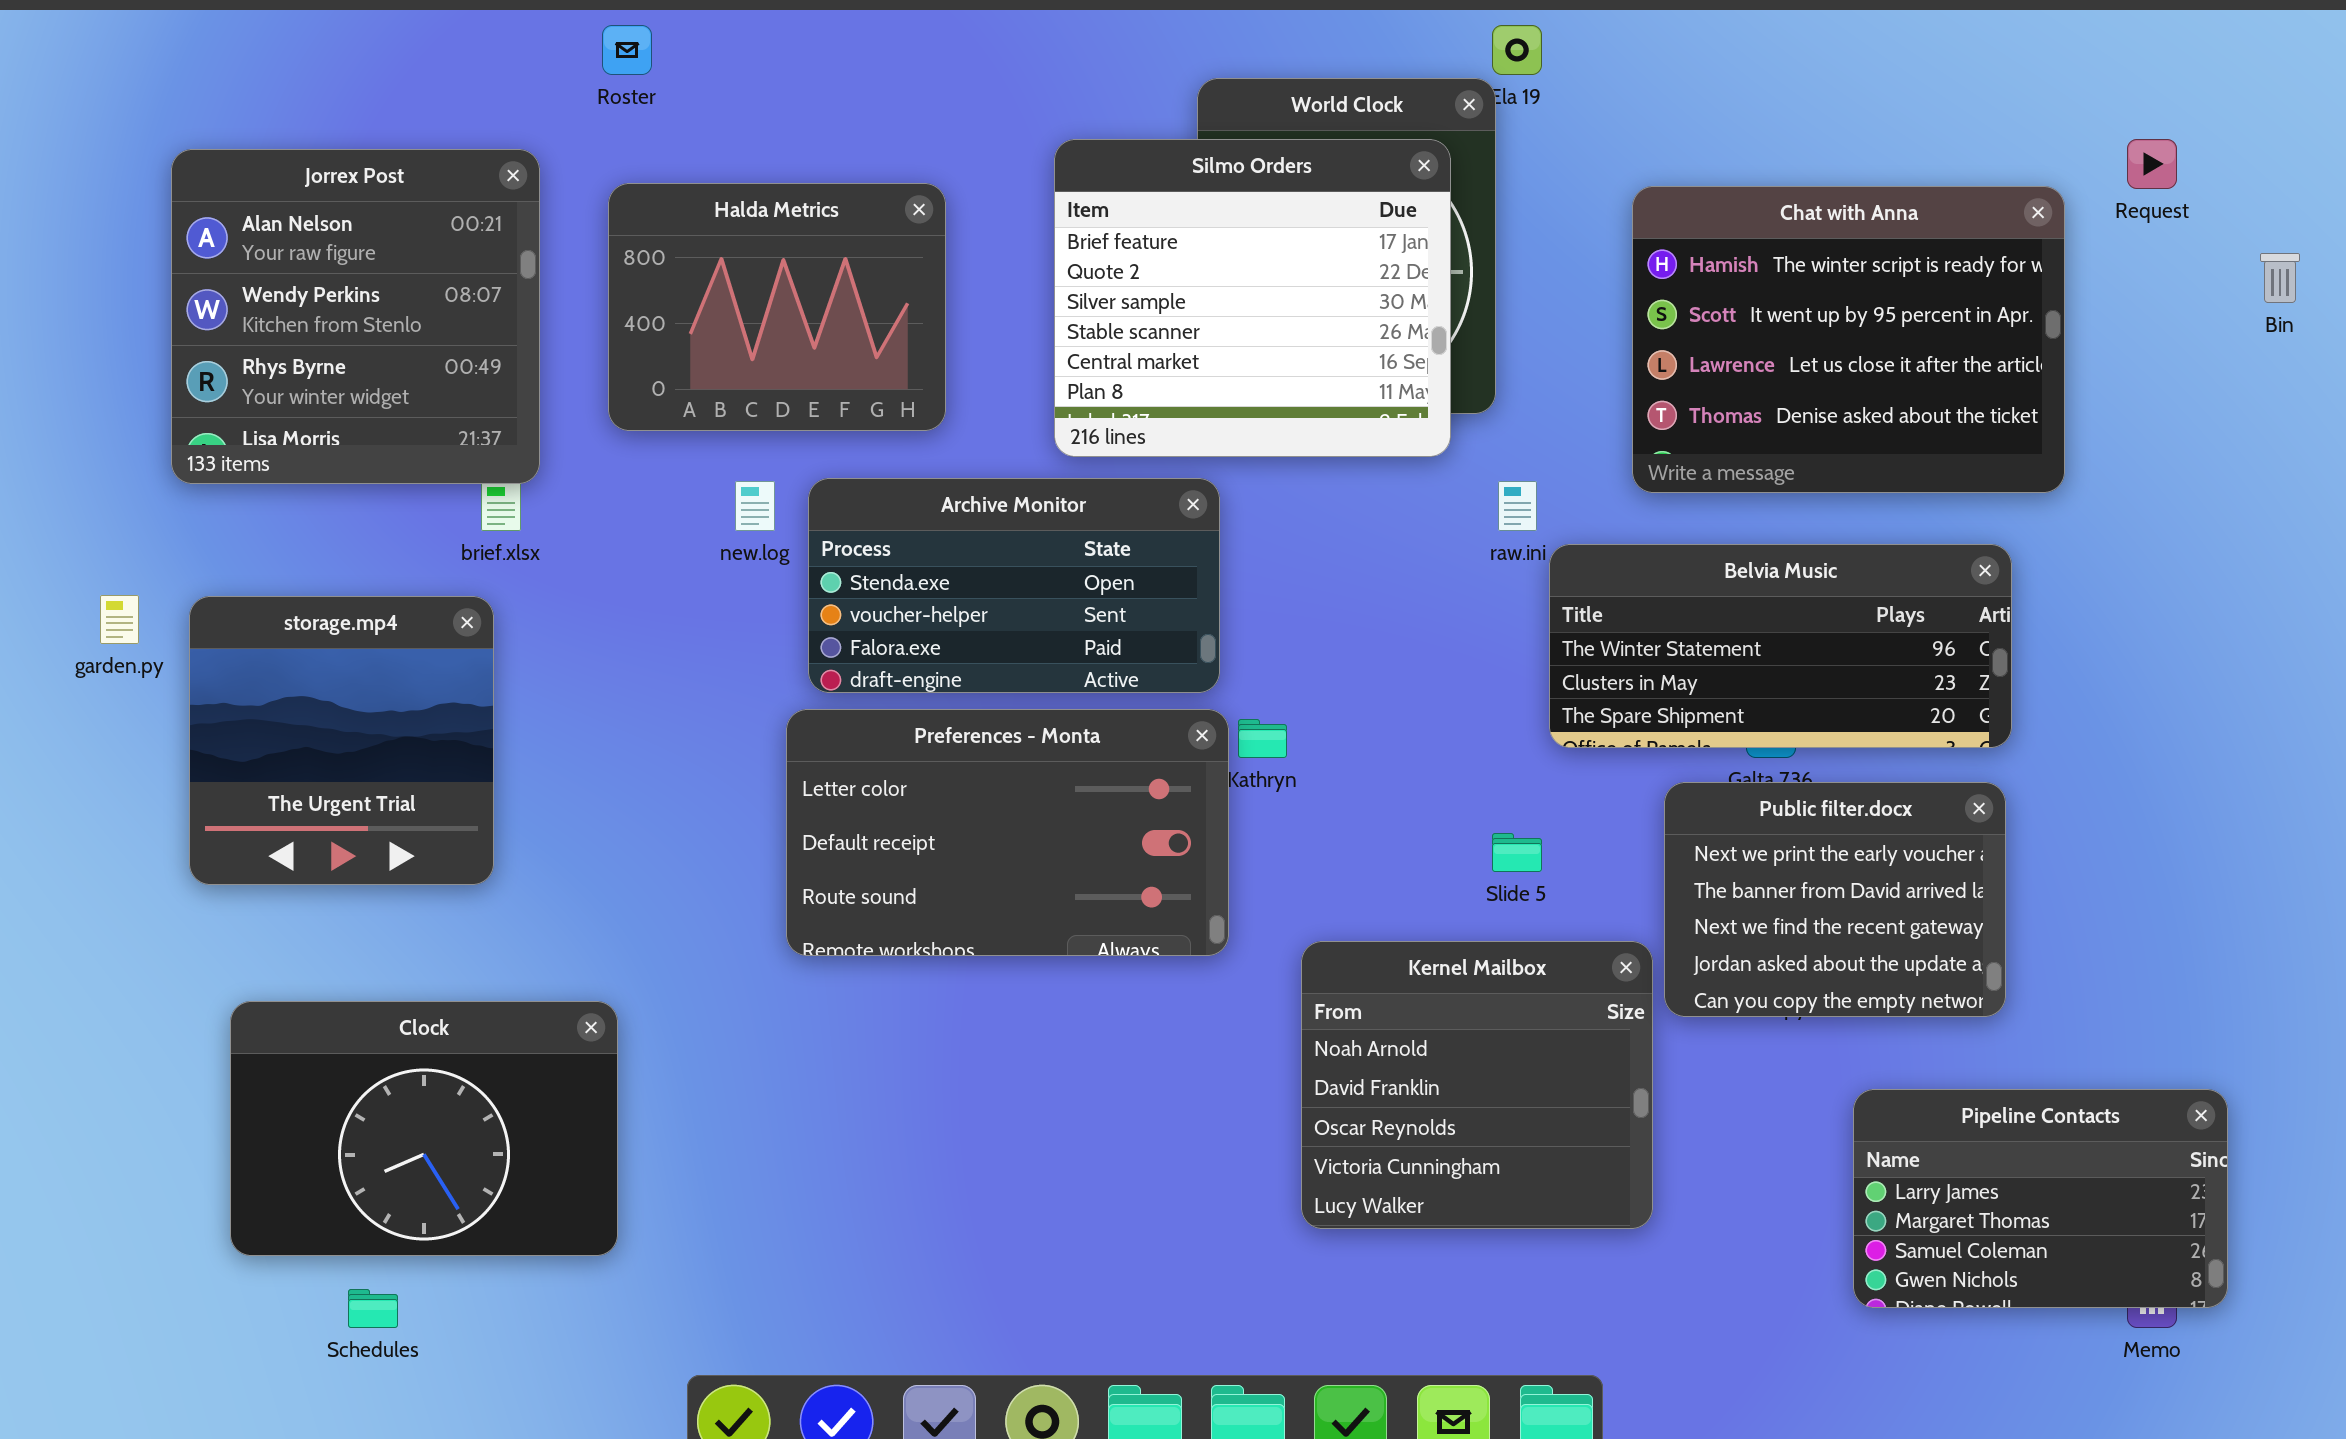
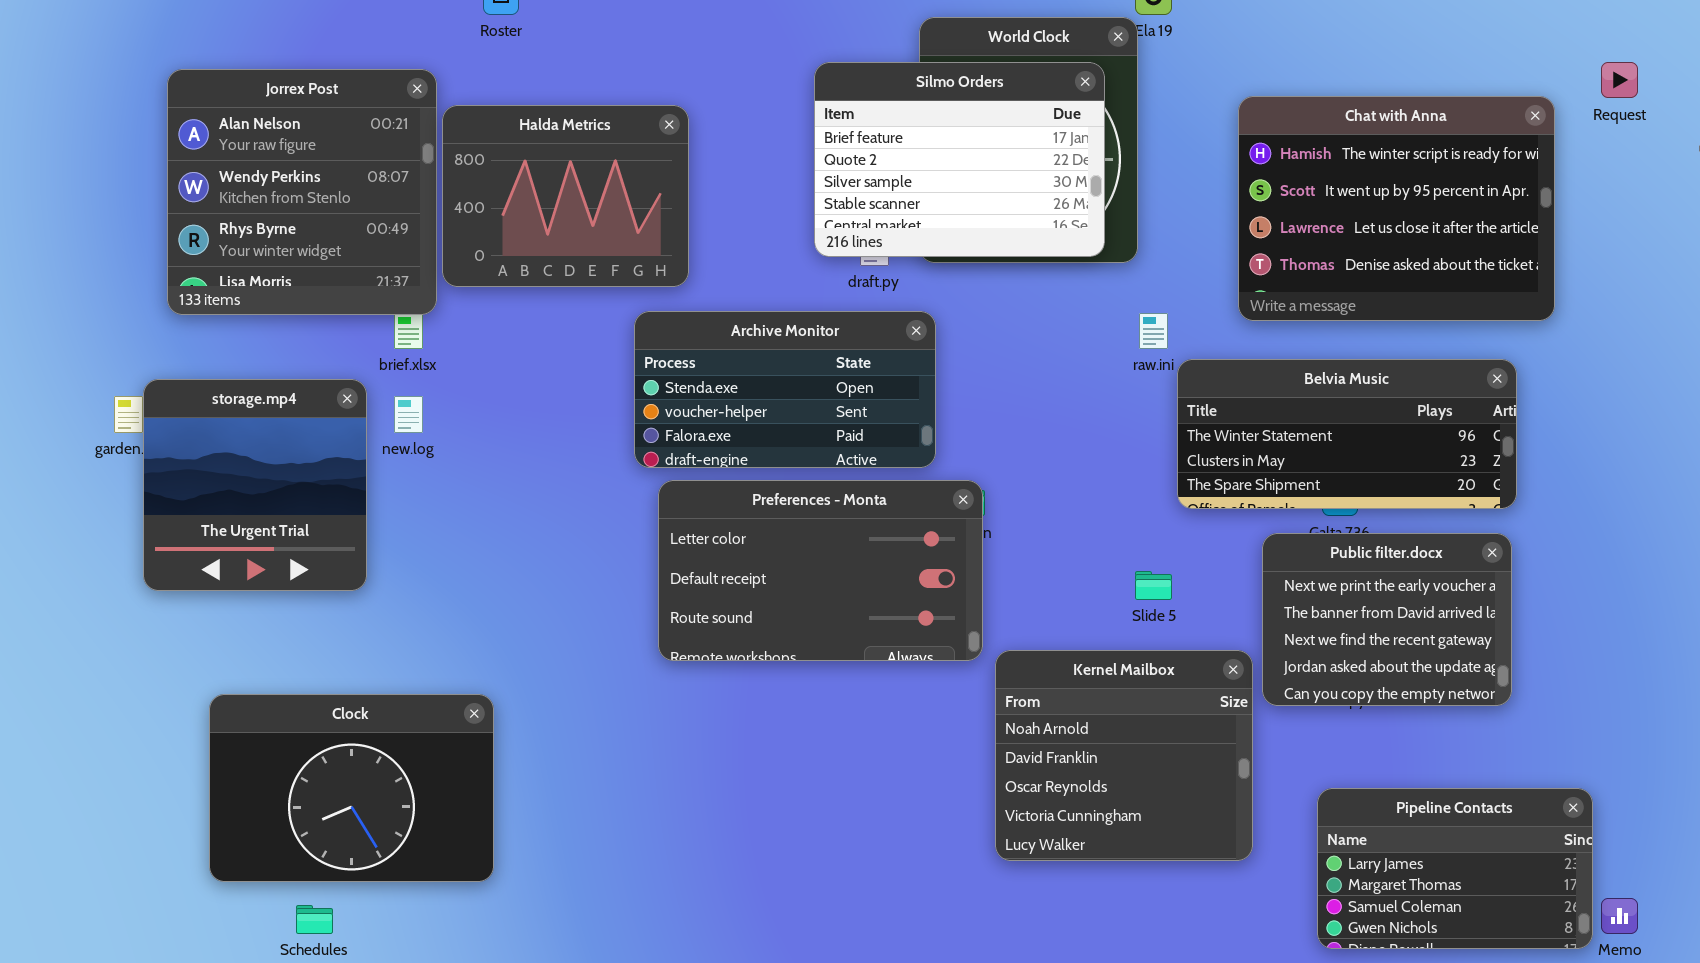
Silmo Orders: [1054,139,1451,457] -> [814,62,1105,257], resized
Halda Metrics: [608,183,946,431] -> [442,105,689,287], moved
new.log: [735,481,775,531] -> [394,396,423,433], moved
storage.mp4: [189,596,494,885] -> [143,379,367,591], moved
Preferences - Monta: [786,709,1229,956] -> [658,480,983,661], moved
Pipeline Contacts: [1853,1089,2228,1308] -> [1317,788,1593,949], moved

